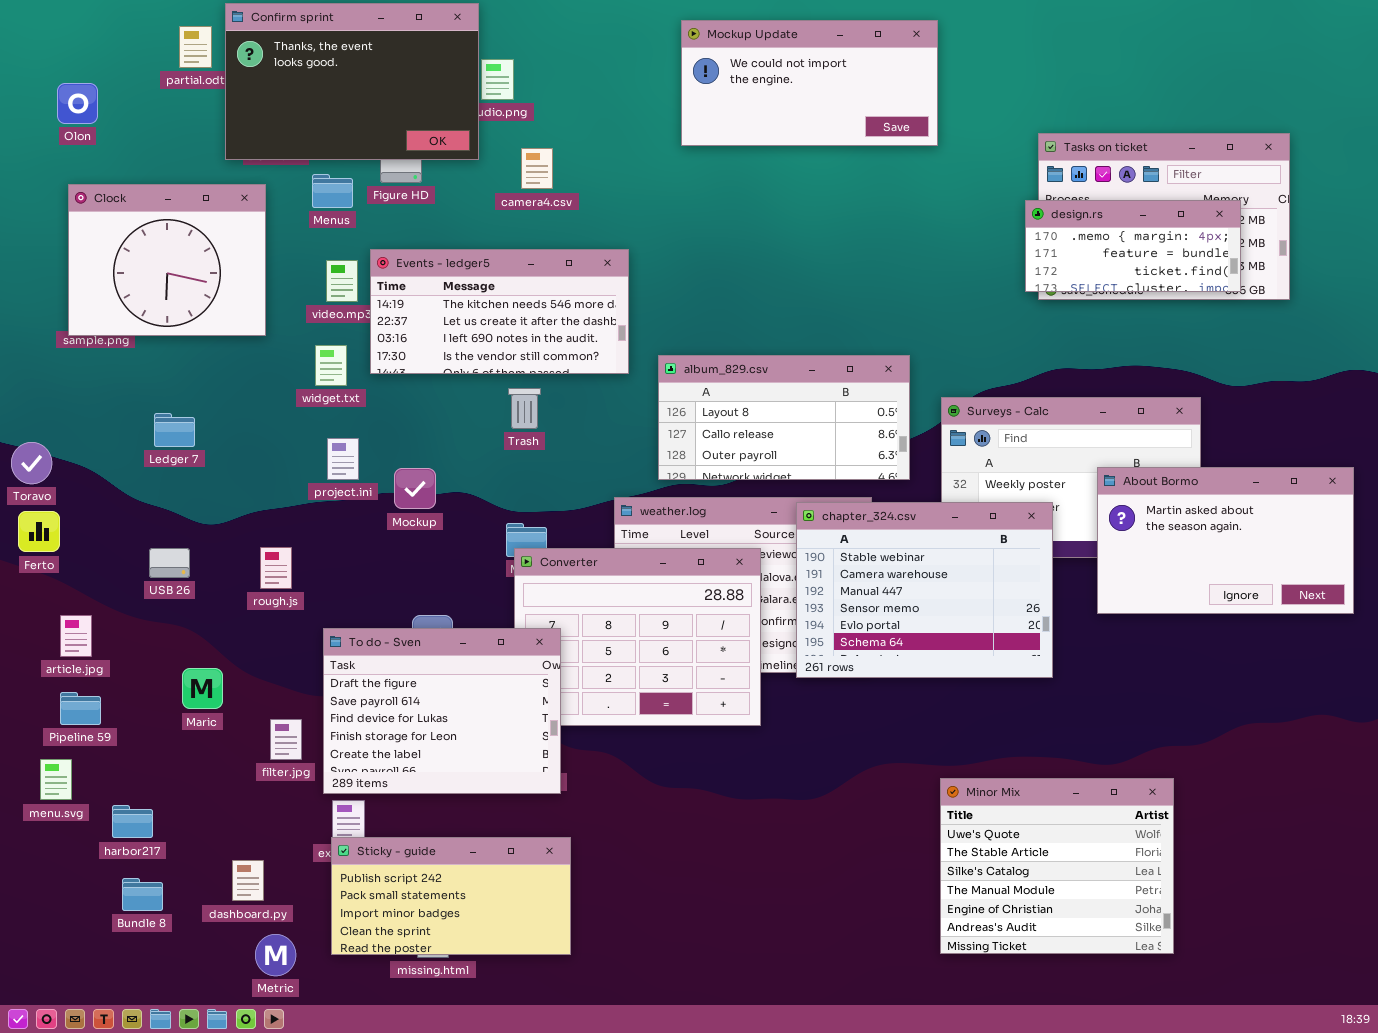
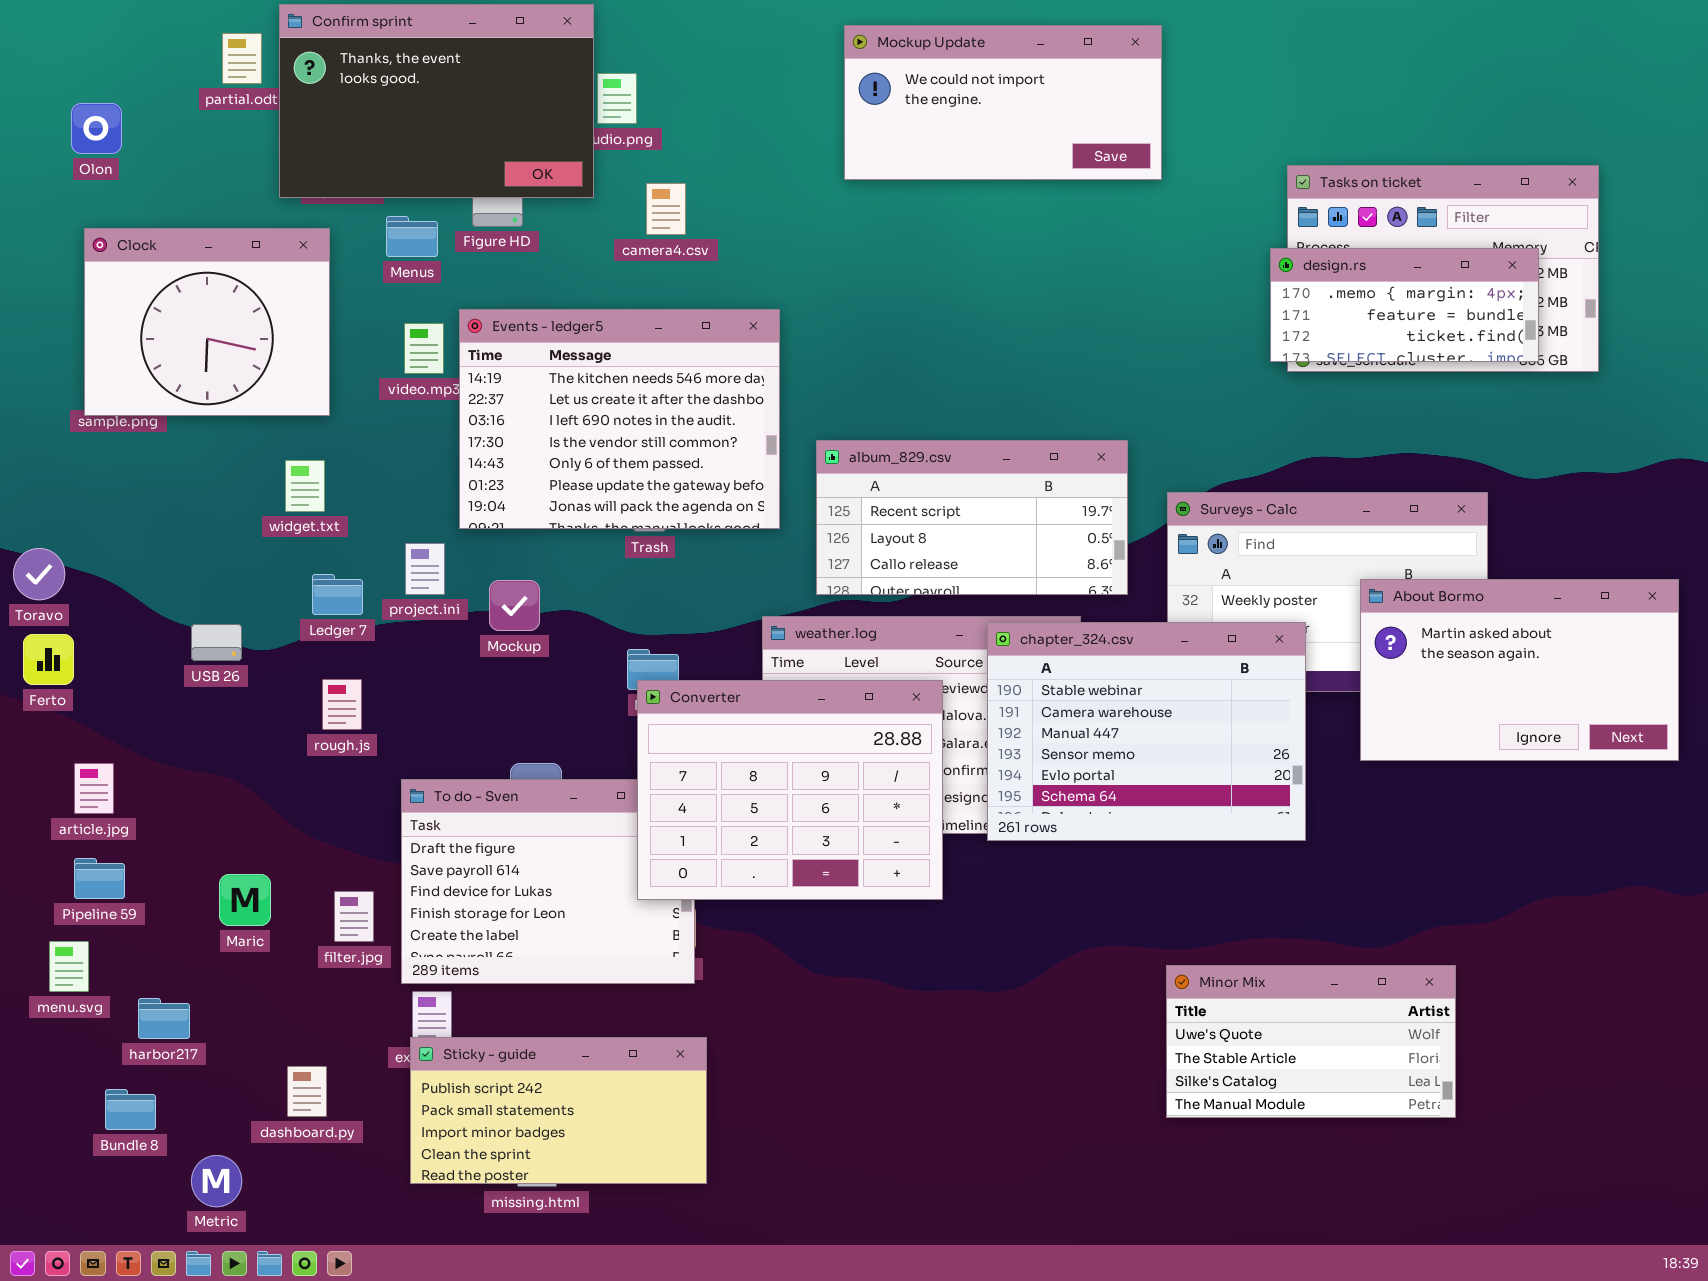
Events - ledger5: [370,249,629,374] -> [459,309,780,529], resized
widget.txt: [315,345,347,386] -> [285,460,325,512], moved
album_829.csv: [658,355,910,480] -> [816,440,1128,595], scrolled up 1 row
Ledger 7: [154,413,195,447] -> [312,574,363,615], moved
USB 26: [149,548,190,578] -> [191,624,242,661], moved
Converter: [514,548,761,726] -> [637,680,943,900], raised
Maric: [182,668,223,709] -> [219,874,271,926], moved
Minor Mix: [940,778,1174,954] -> [1166,965,1456,1118], resized
Bundle 8: [122,878,163,911] -> [105,1089,156,1130], moved
Metric: [255,934,296,976] -> [191,1155,242,1207], moved

